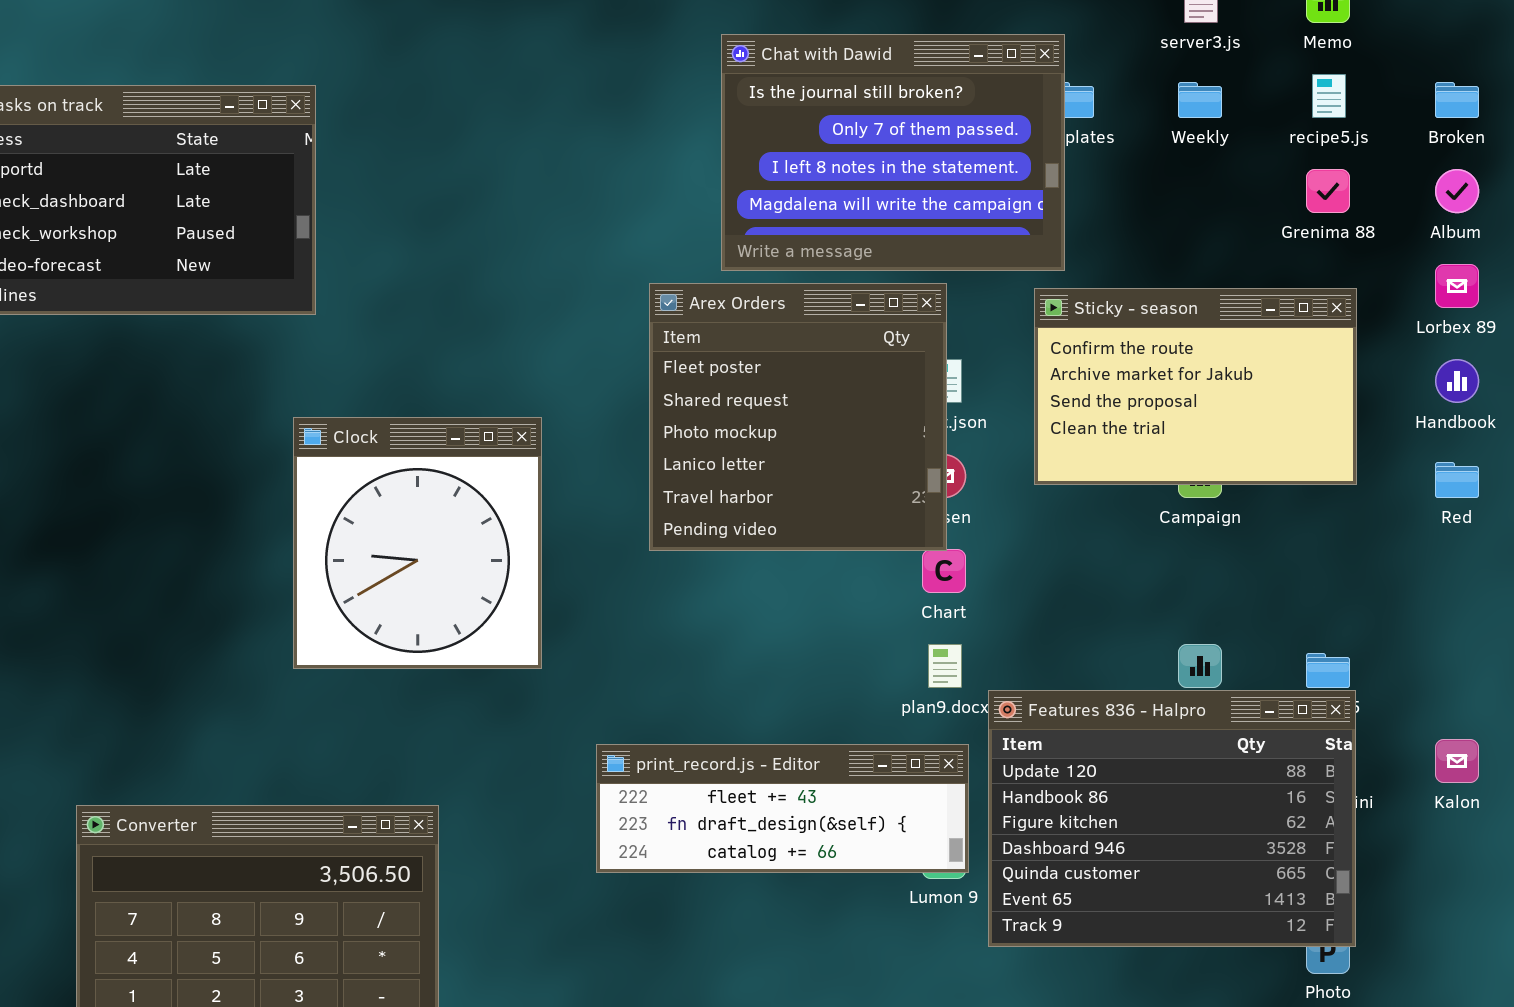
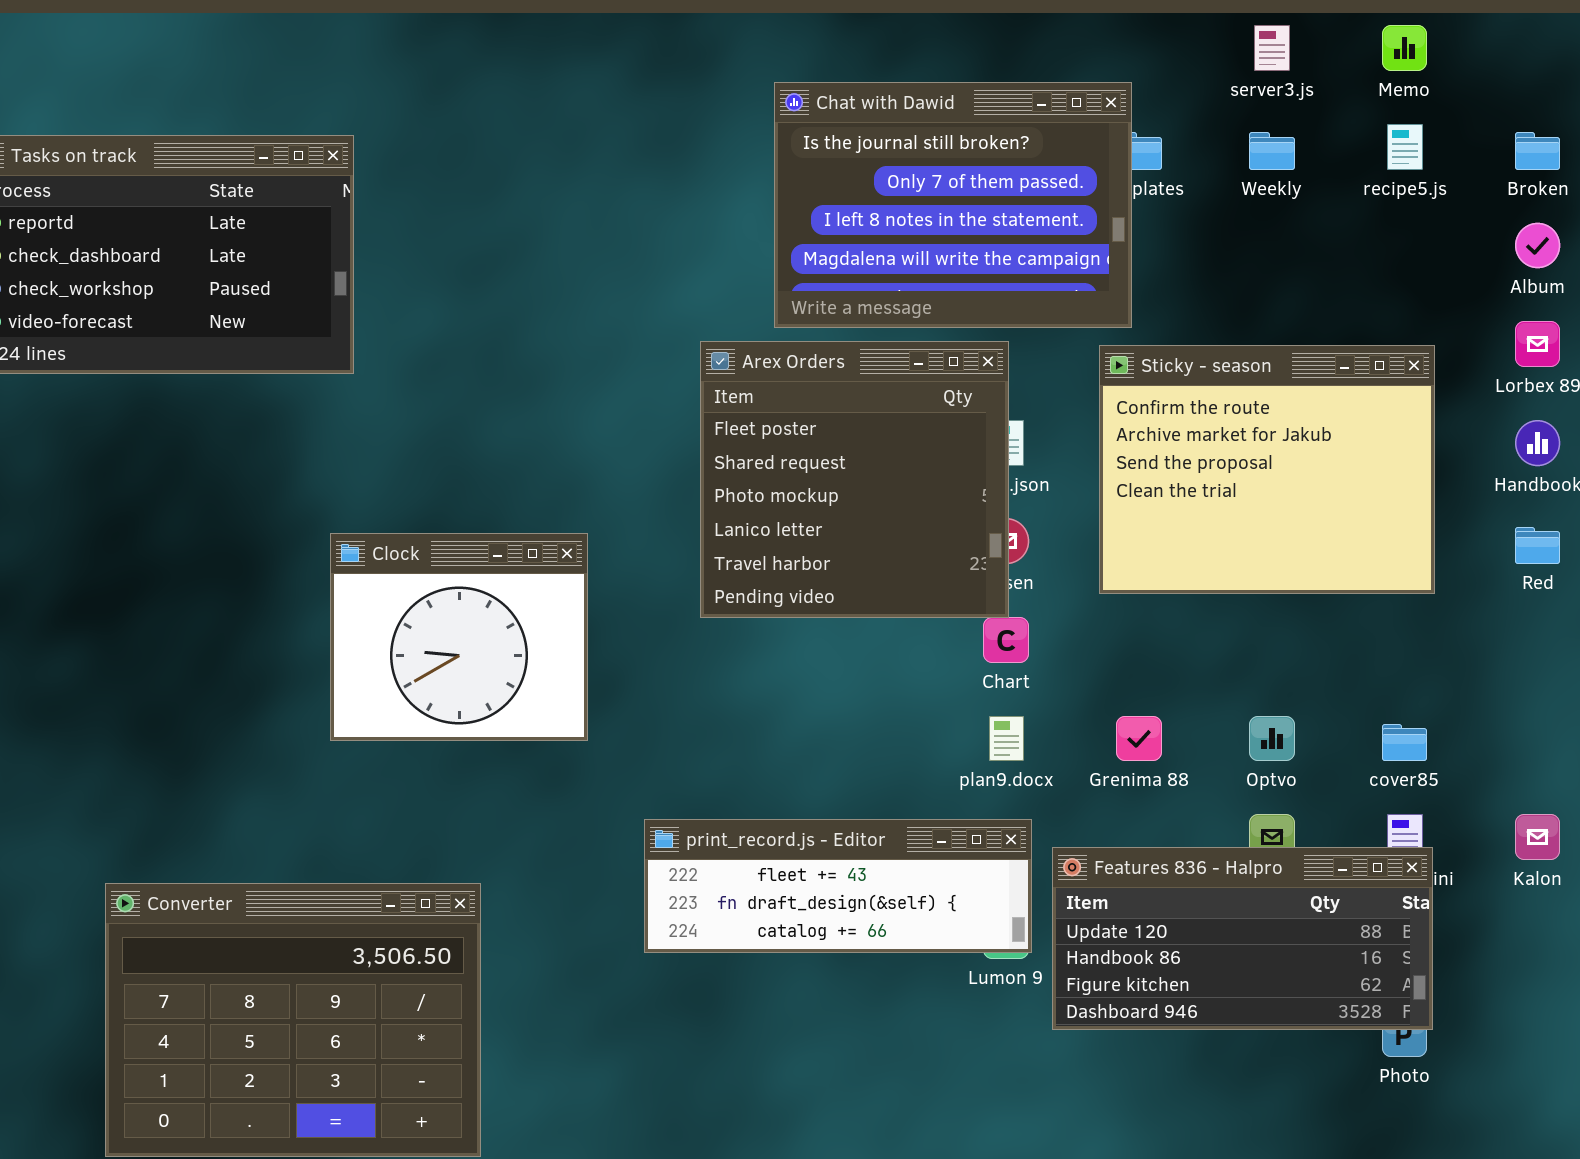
Grenima 88: [1306,169,1350,213] -> [1116,716,1162,761], moved
Sticky - season: [1034,288,1357,485] -> [1099,345,1435,594], resized
Clock: [293,417,542,669] -> [330,533,588,741], resized
Features 836 - Halpro: [988,690,1356,947] -> [1052,847,1433,1030], resized

